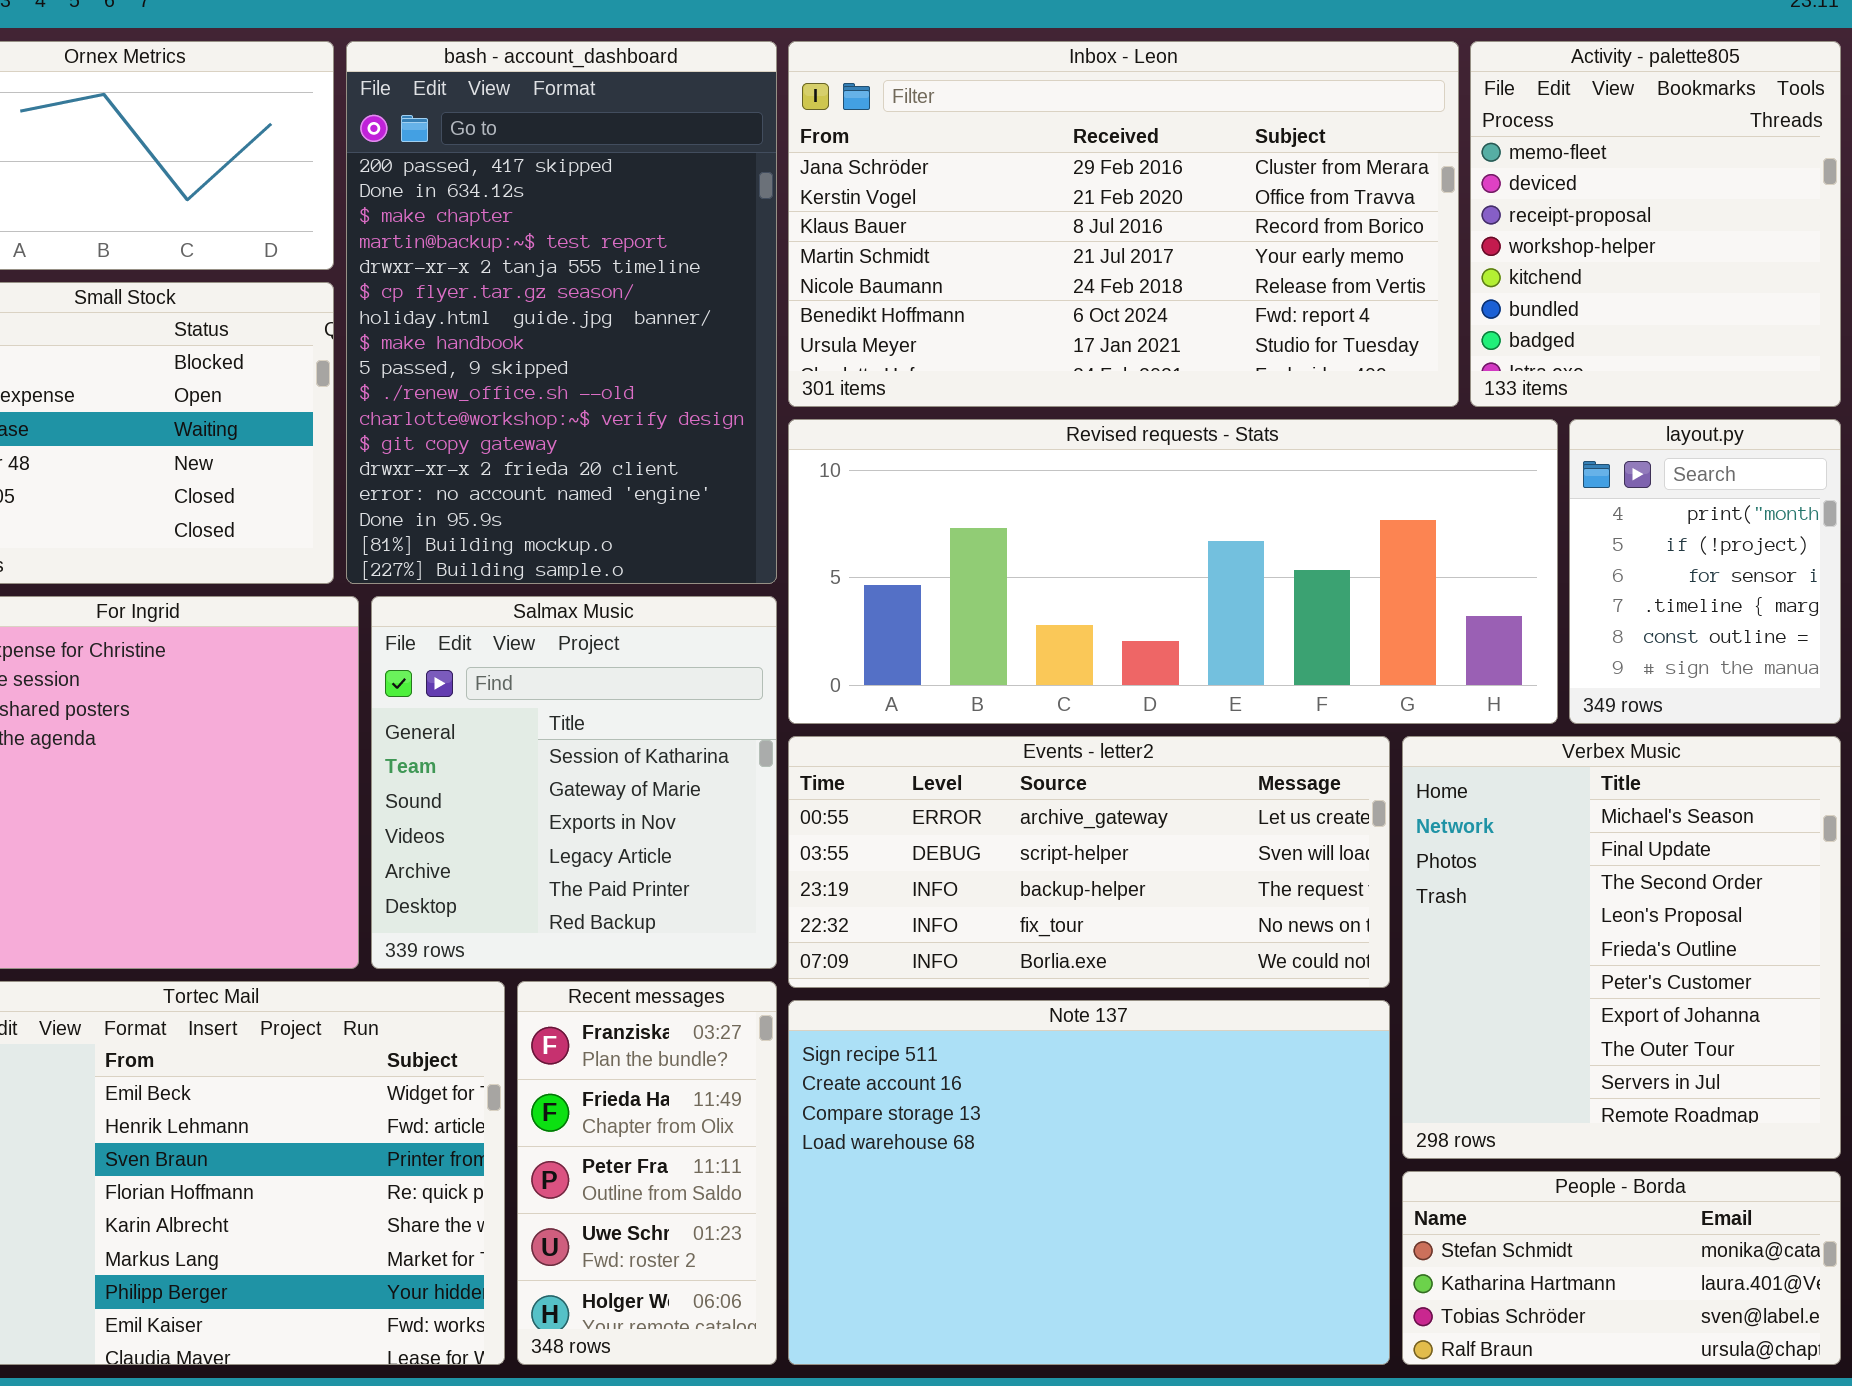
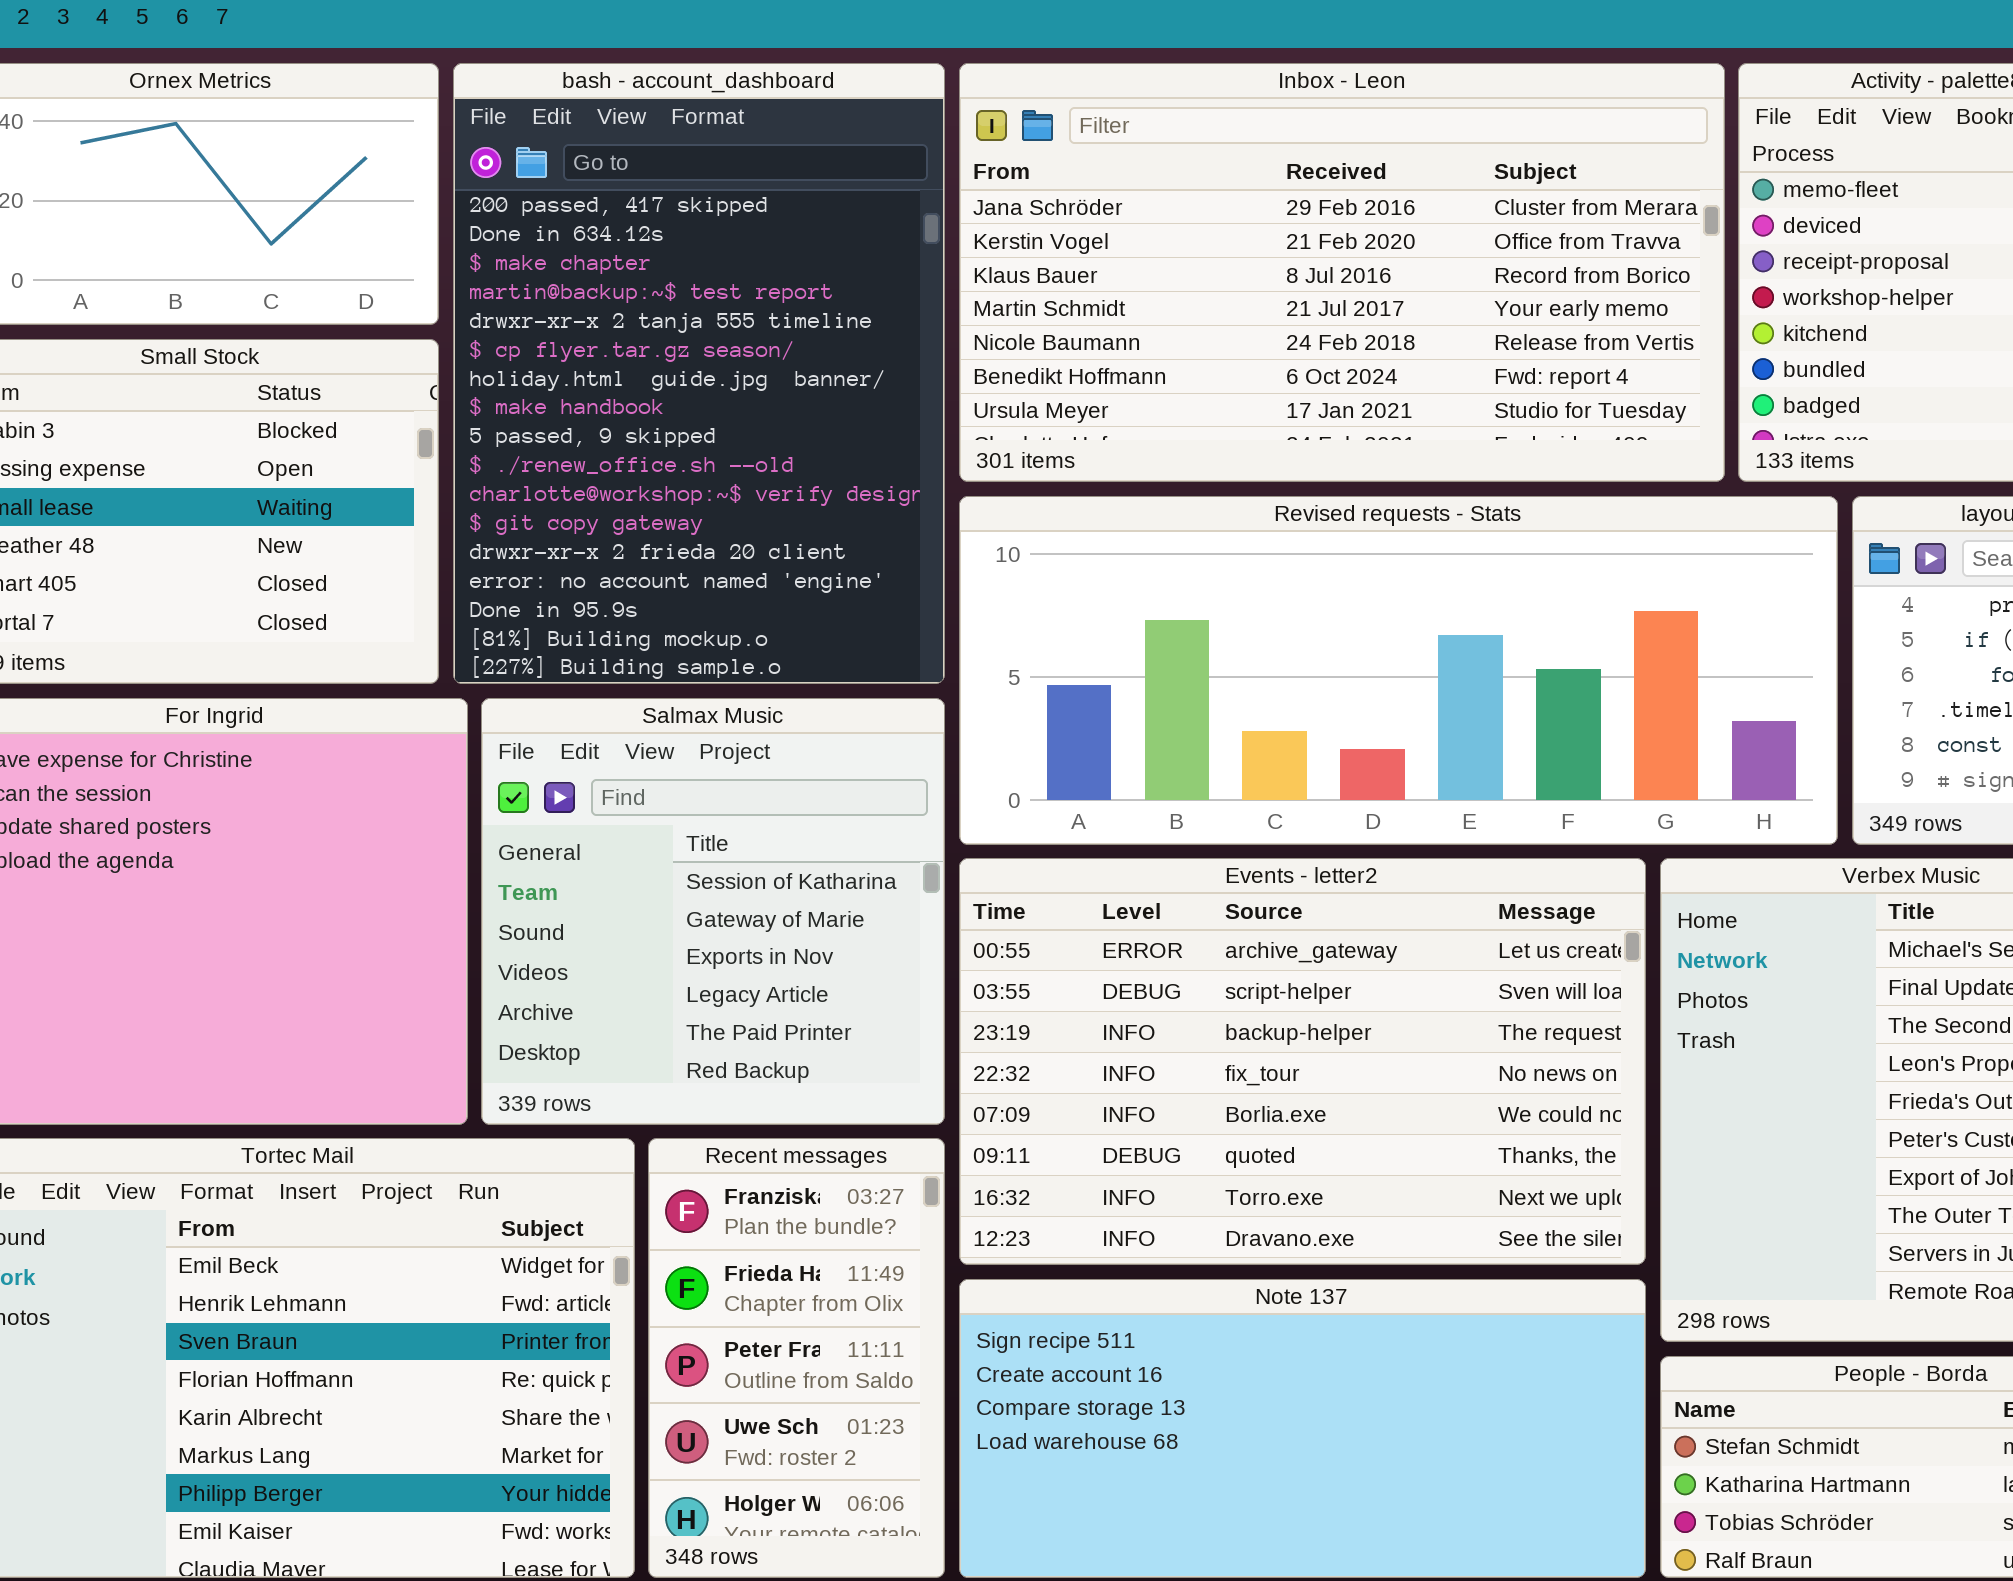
Events - letter2: [788,736,1390,988] -> [959,858,1646,1265], resized
Note 137: [788,1000,1390,1365] -> [959,1279,1646,1578], resized

